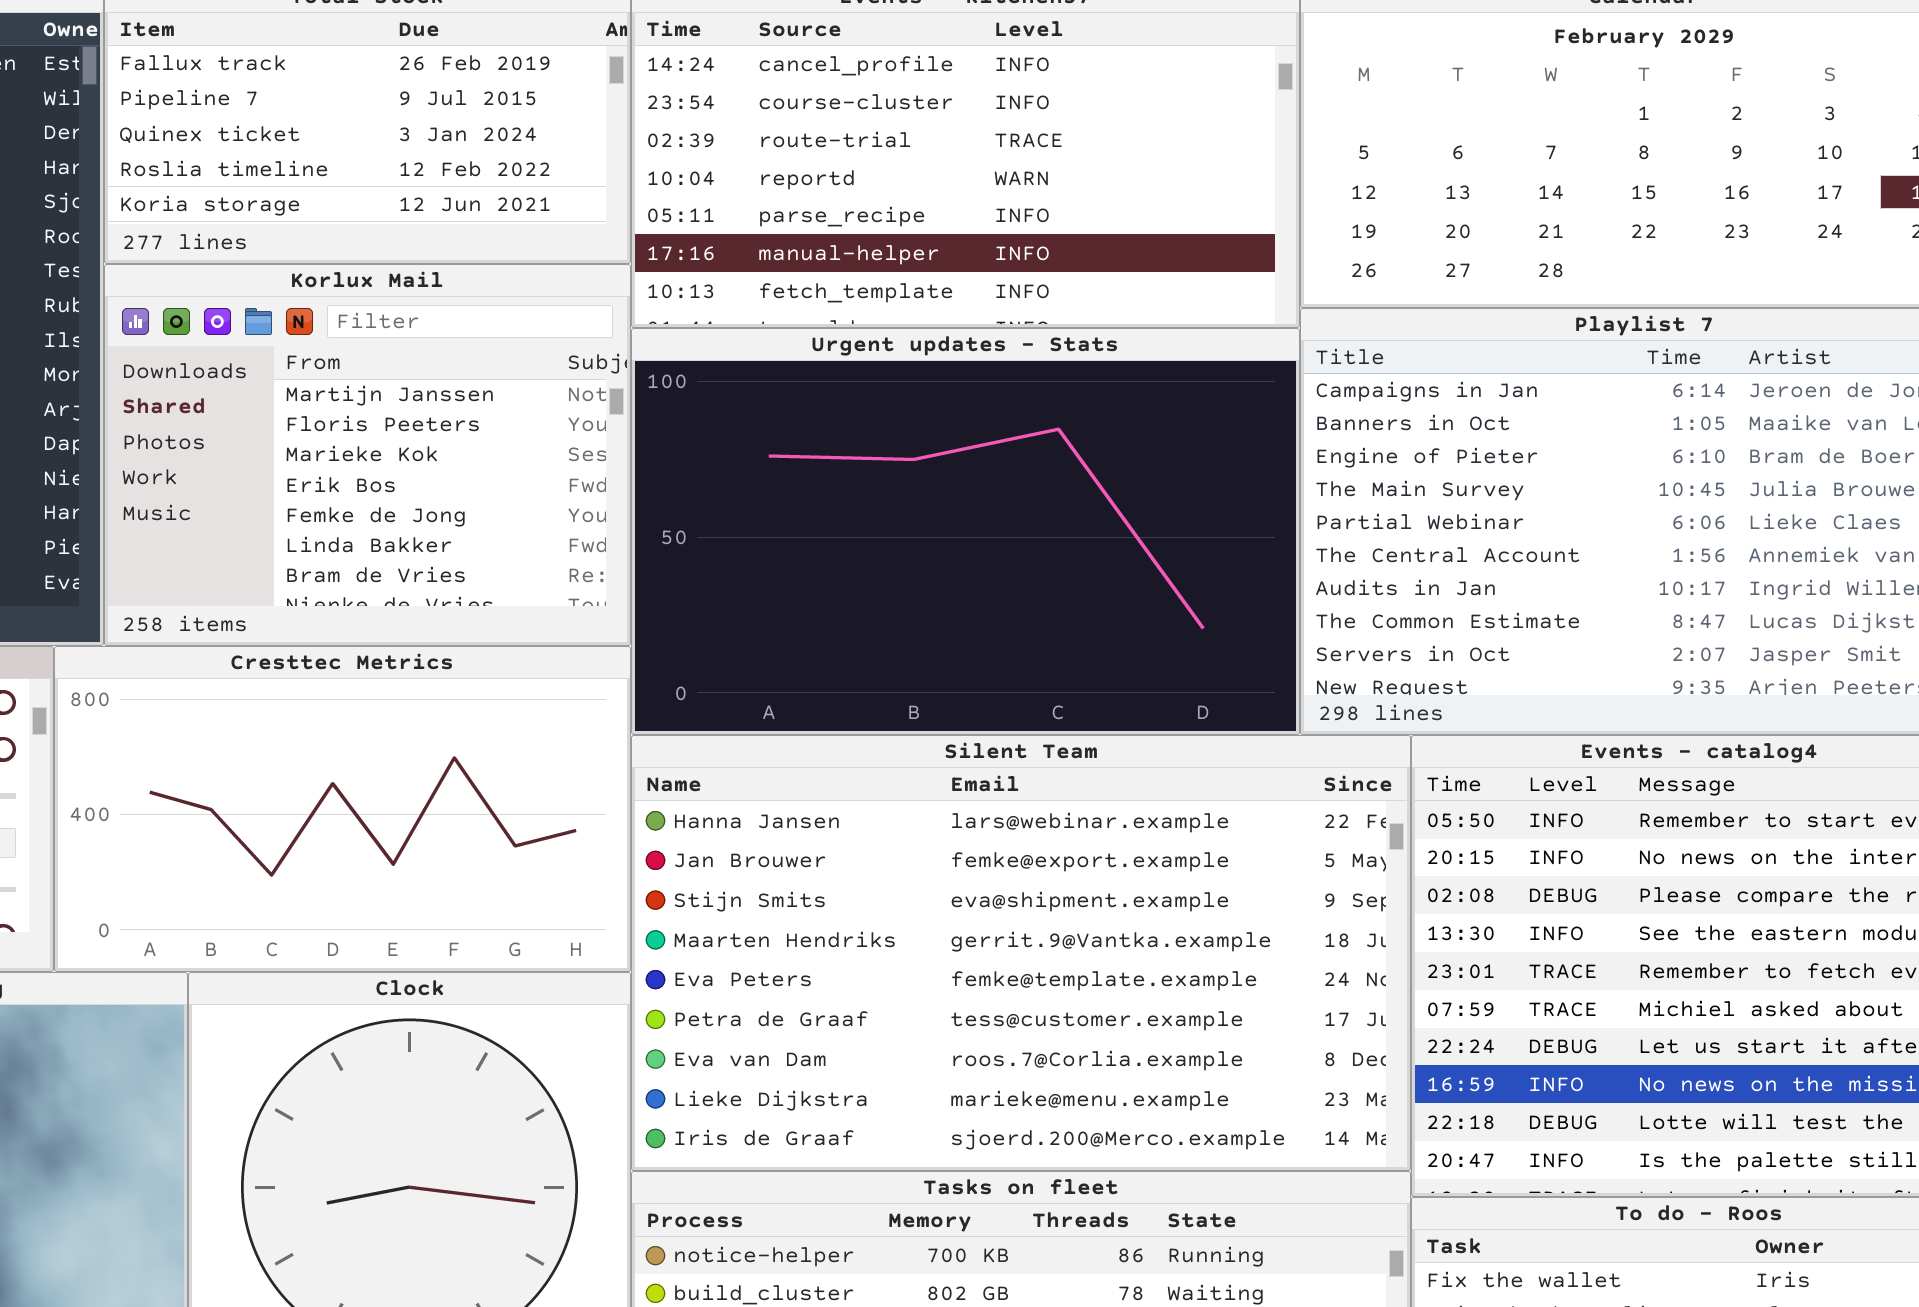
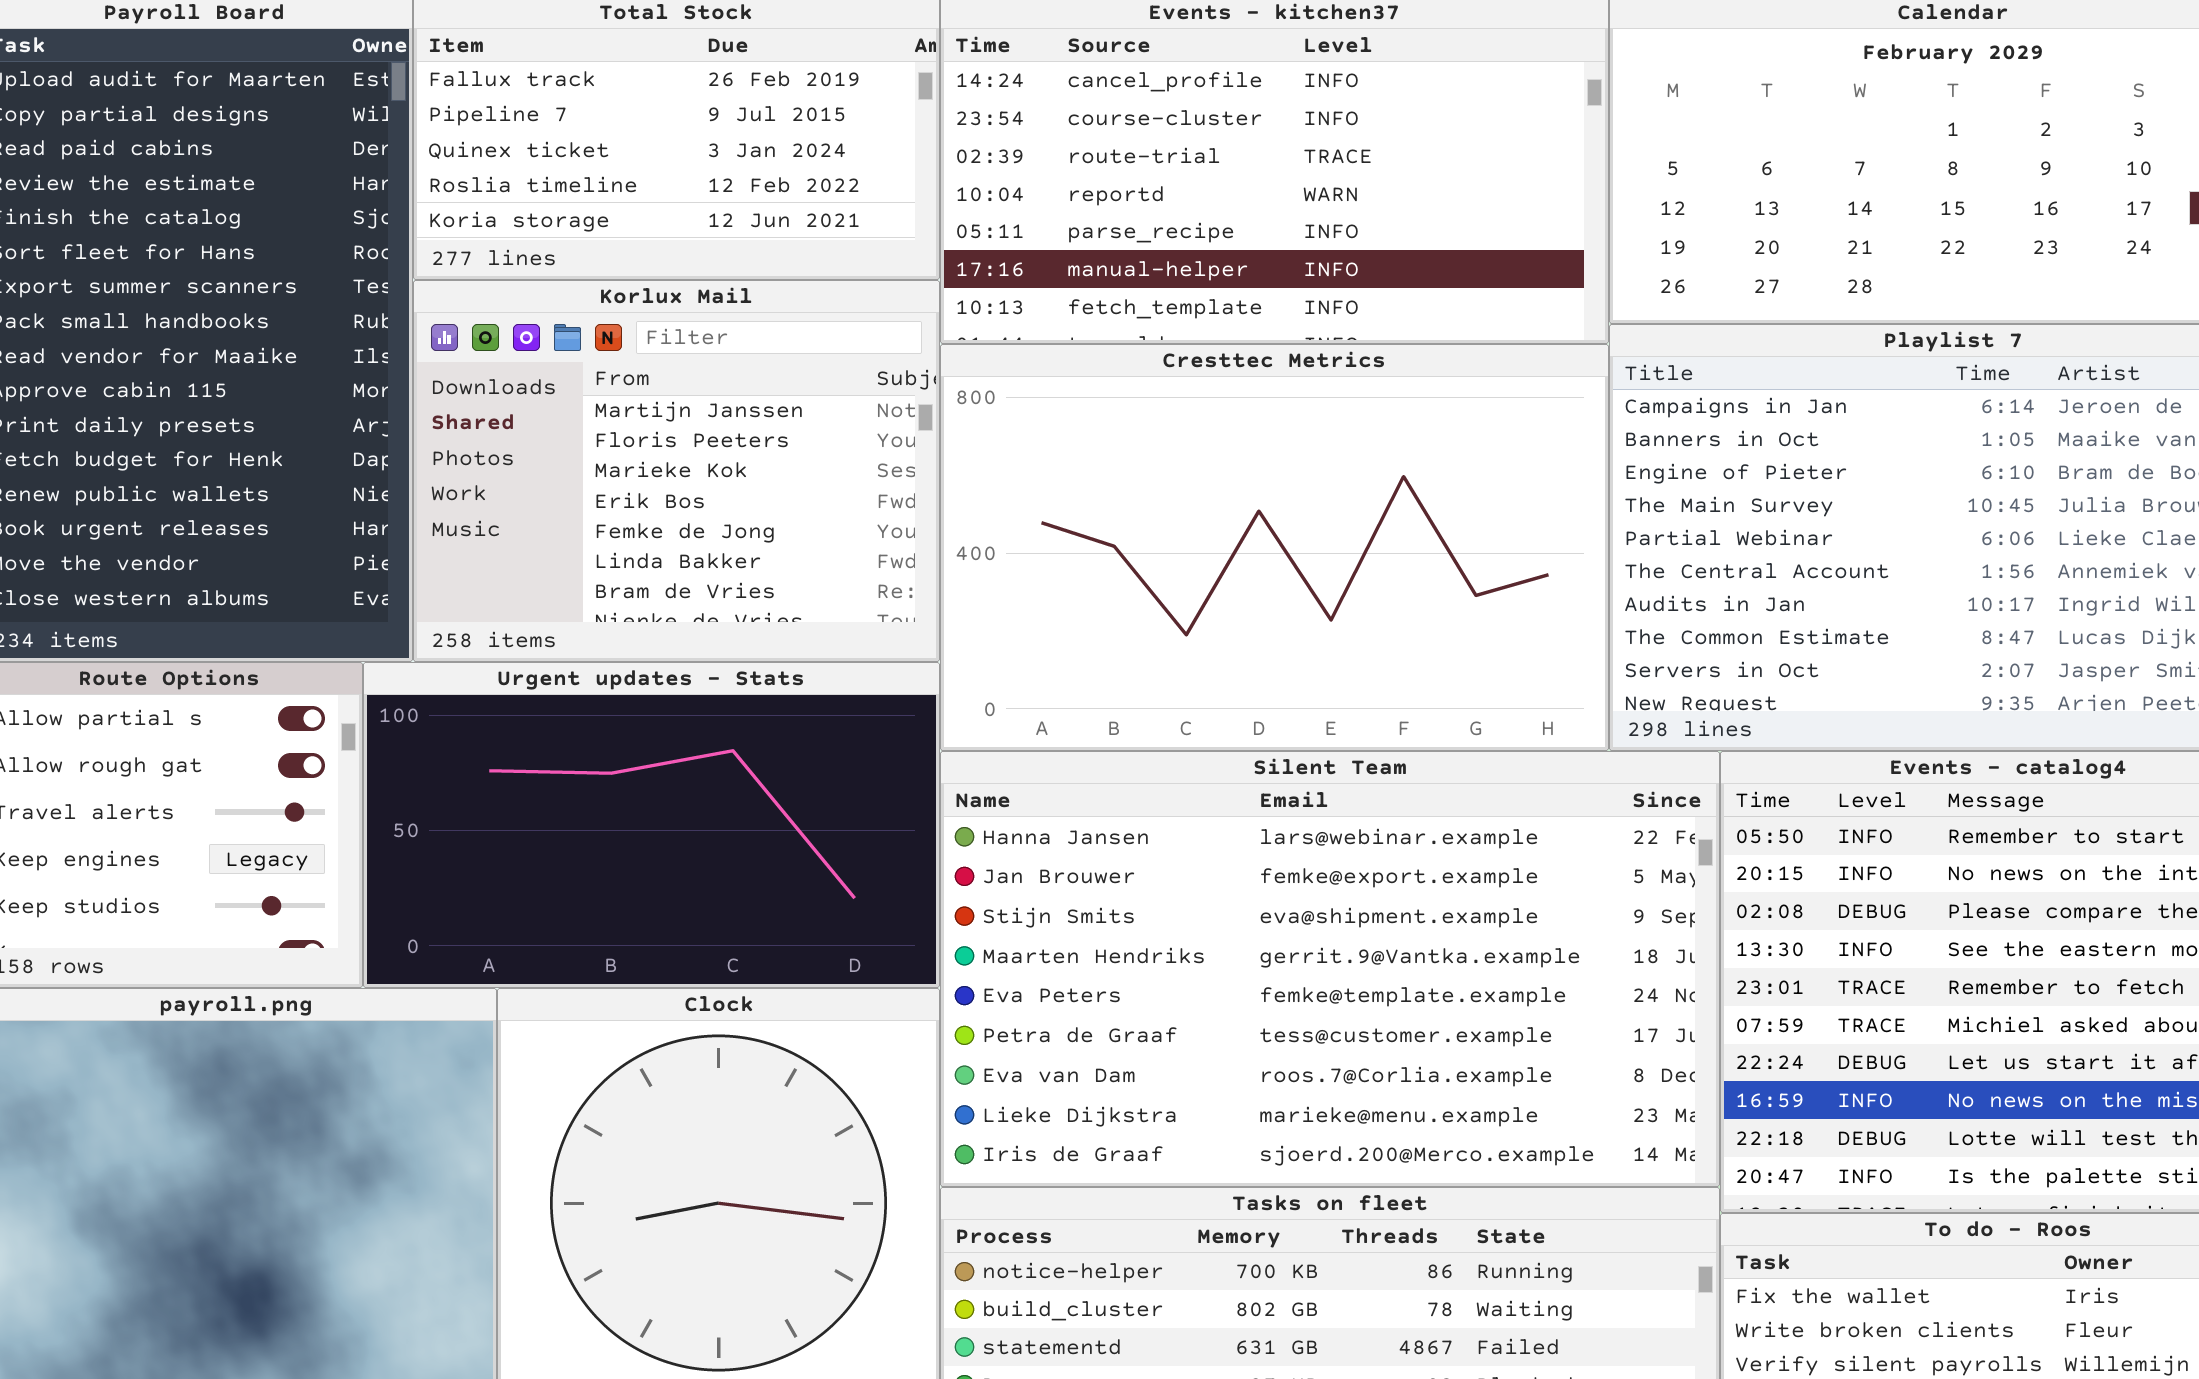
Urgent updates - Stats: [631,328,1300,735] -> [363,662,940,988], moved, resized
Cresttec Metrics: [54,646,631,972] -> [940,344,1609,751], moved, resized

